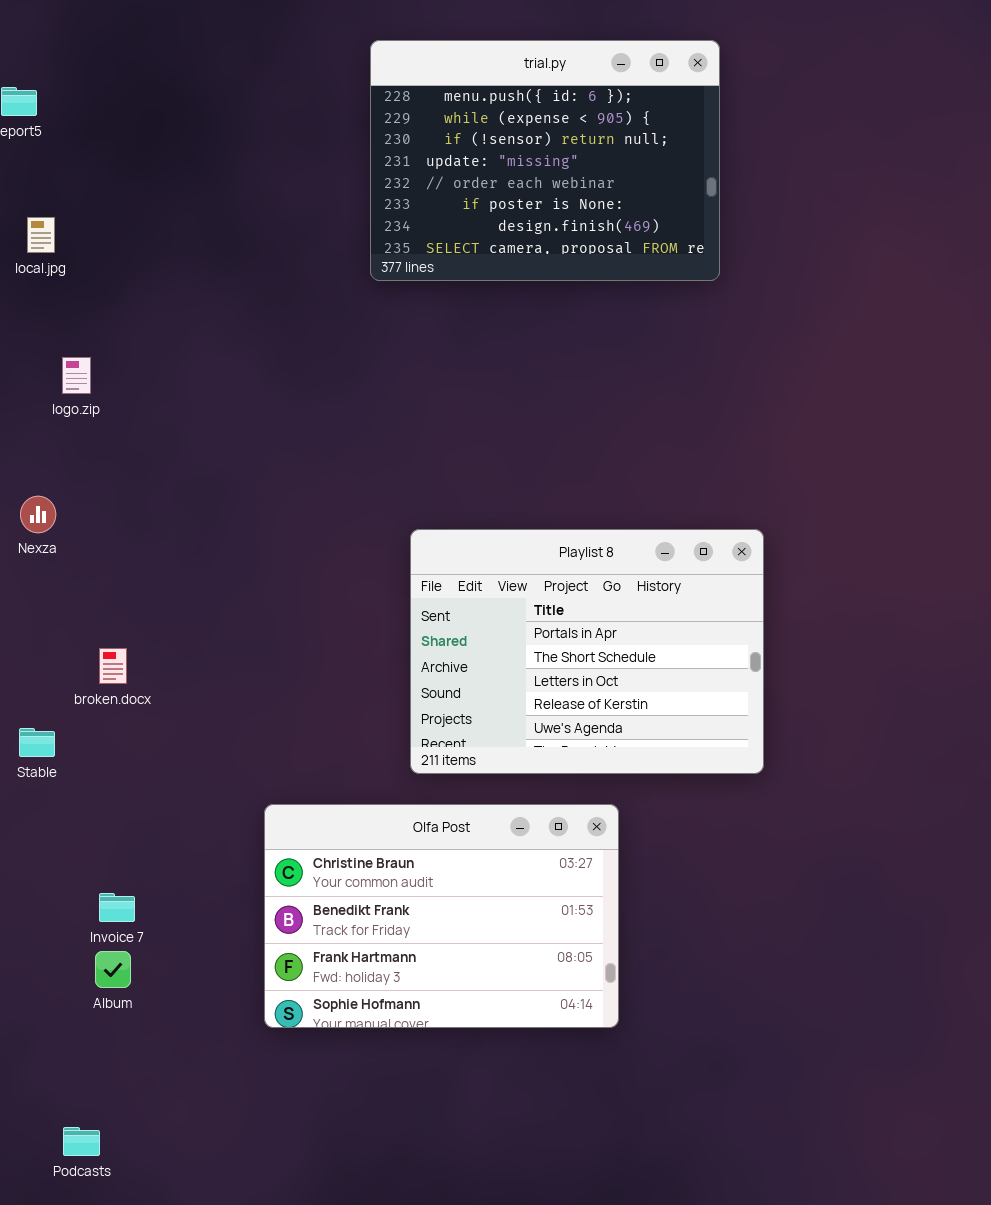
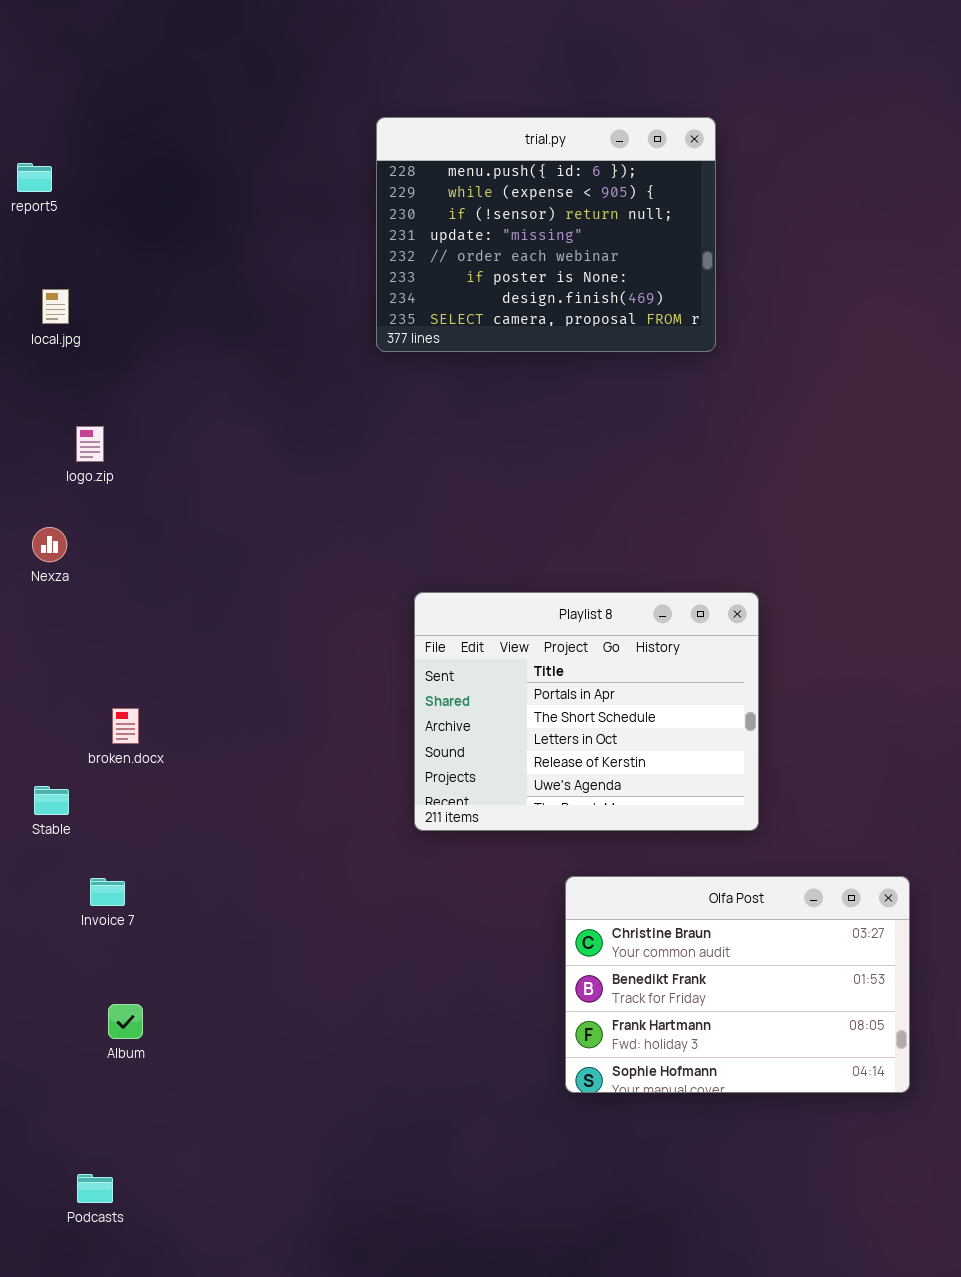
Nexza: [20,496,56,533] -> [32,527,67,562], moved
Olfa Post: [264,804,619,1028] -> [565,876,910,1093], moved
Invoice 7: [99,893,135,922] -> [90,878,125,906], moved

